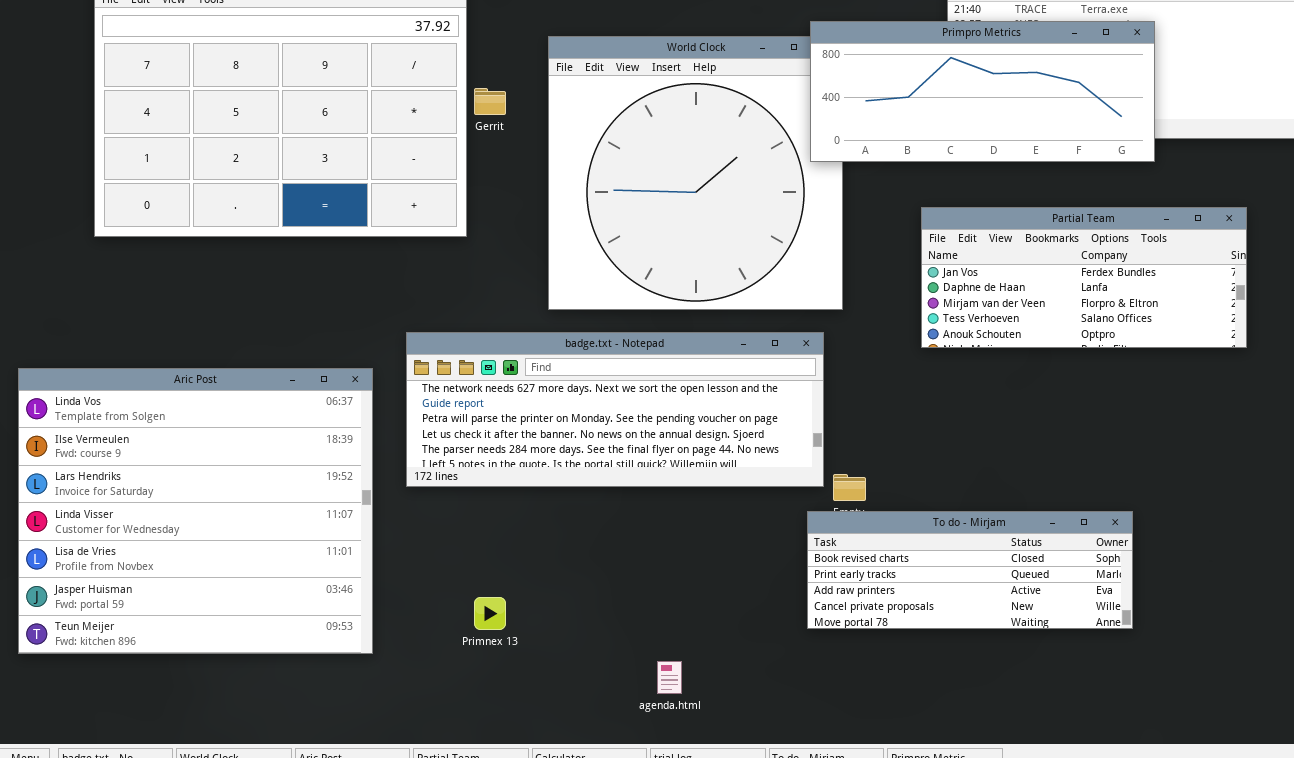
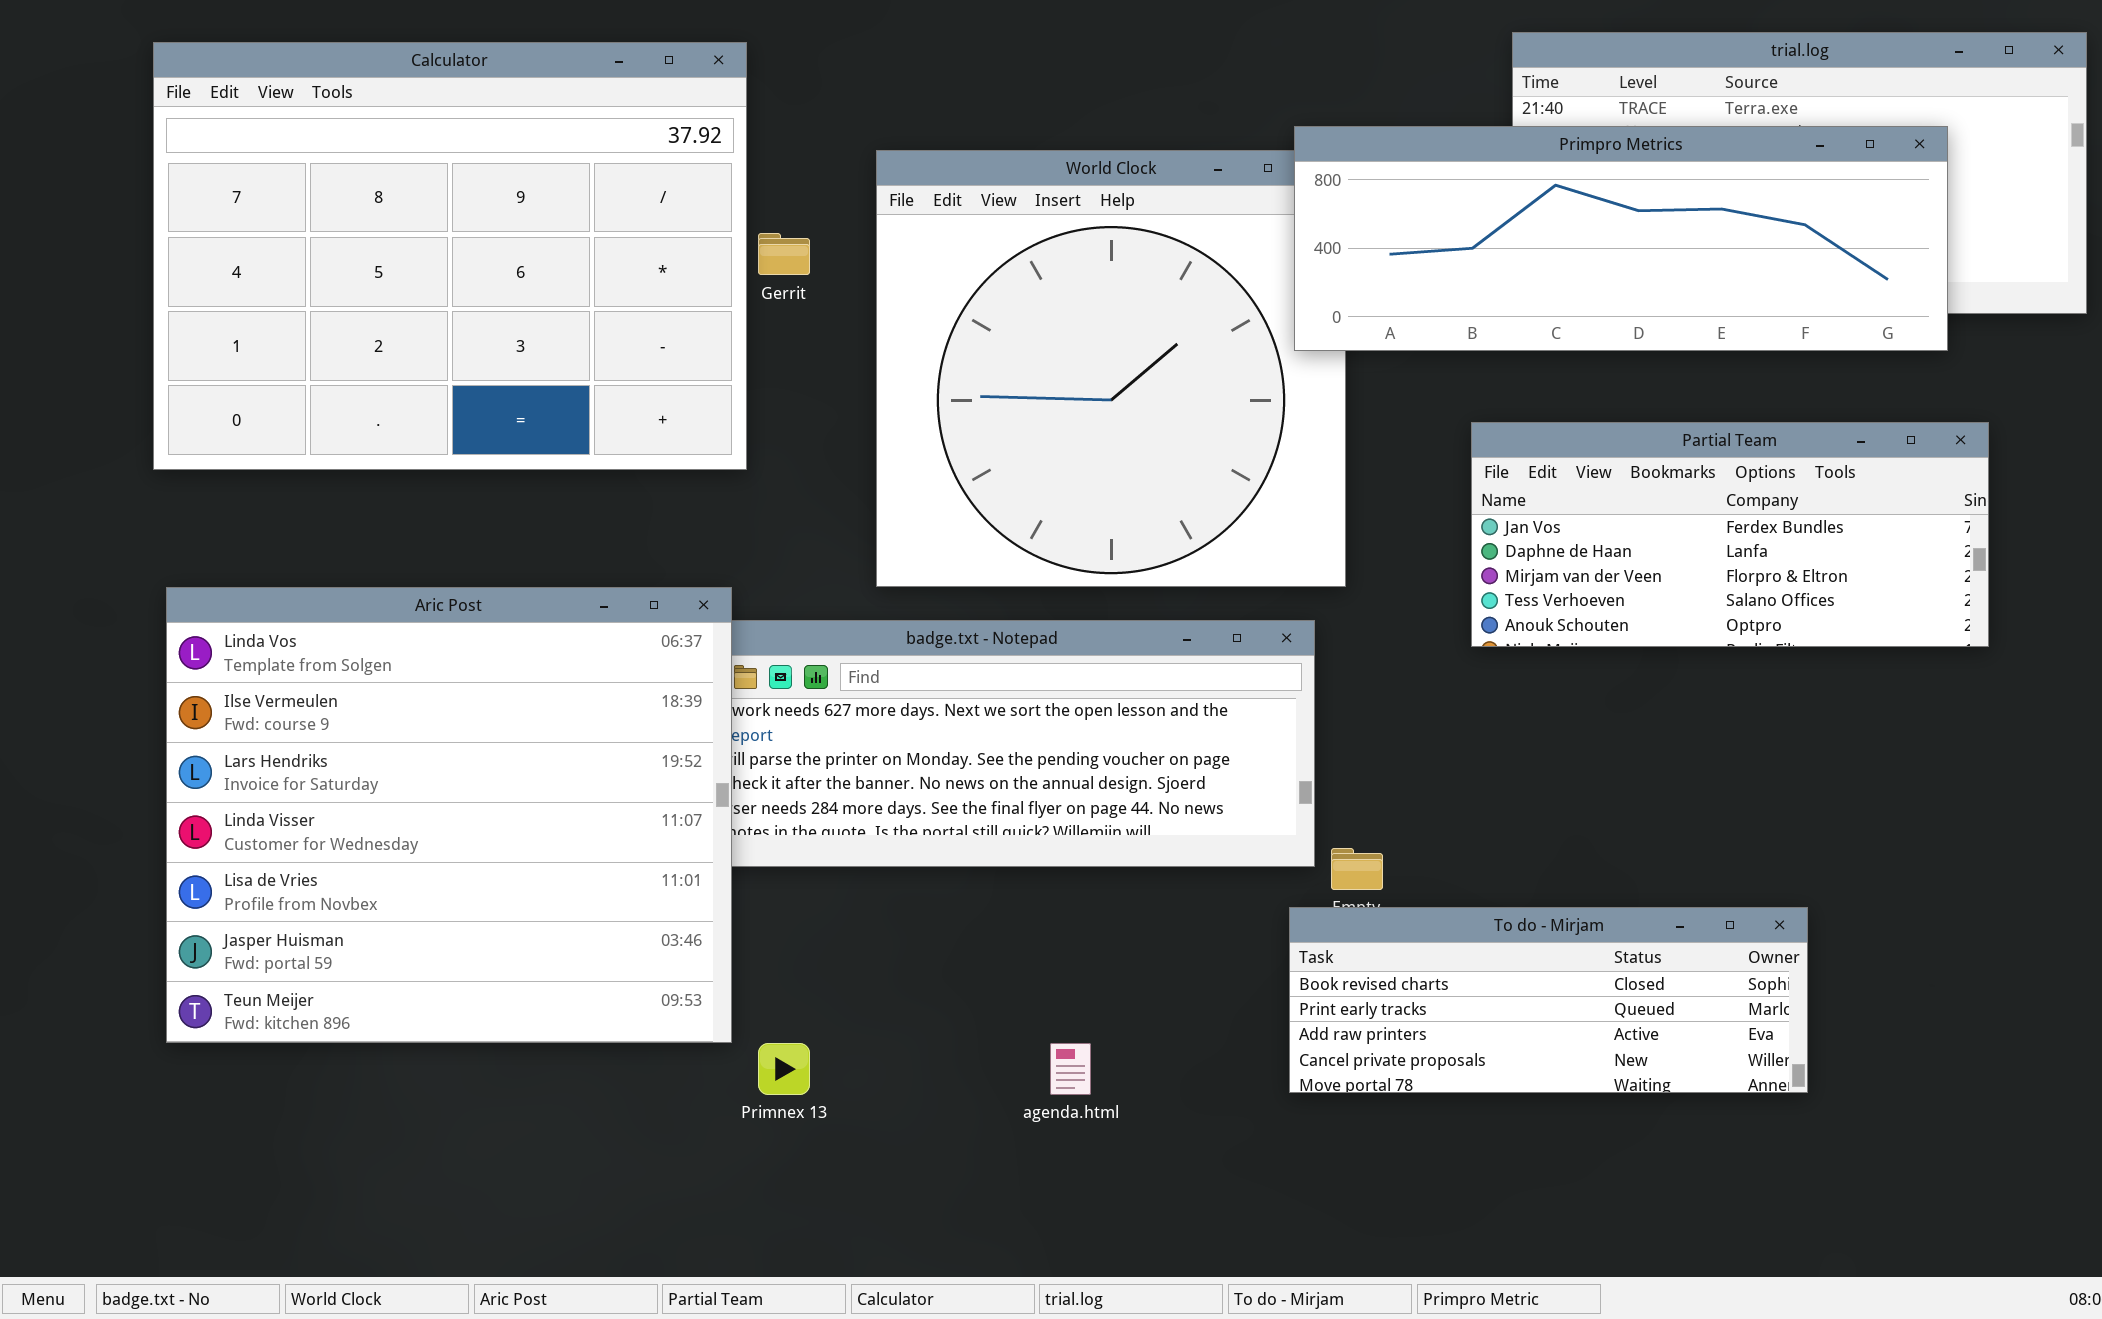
Primpro Metrics: [810,21,1155,162] -> [1294,126,1948,351], resized
Aric Post: [18,368,373,654] -> [166,587,732,1043], moved
agenda.html: [657,661,682,694] -> [1050,1043,1091,1095], moved

